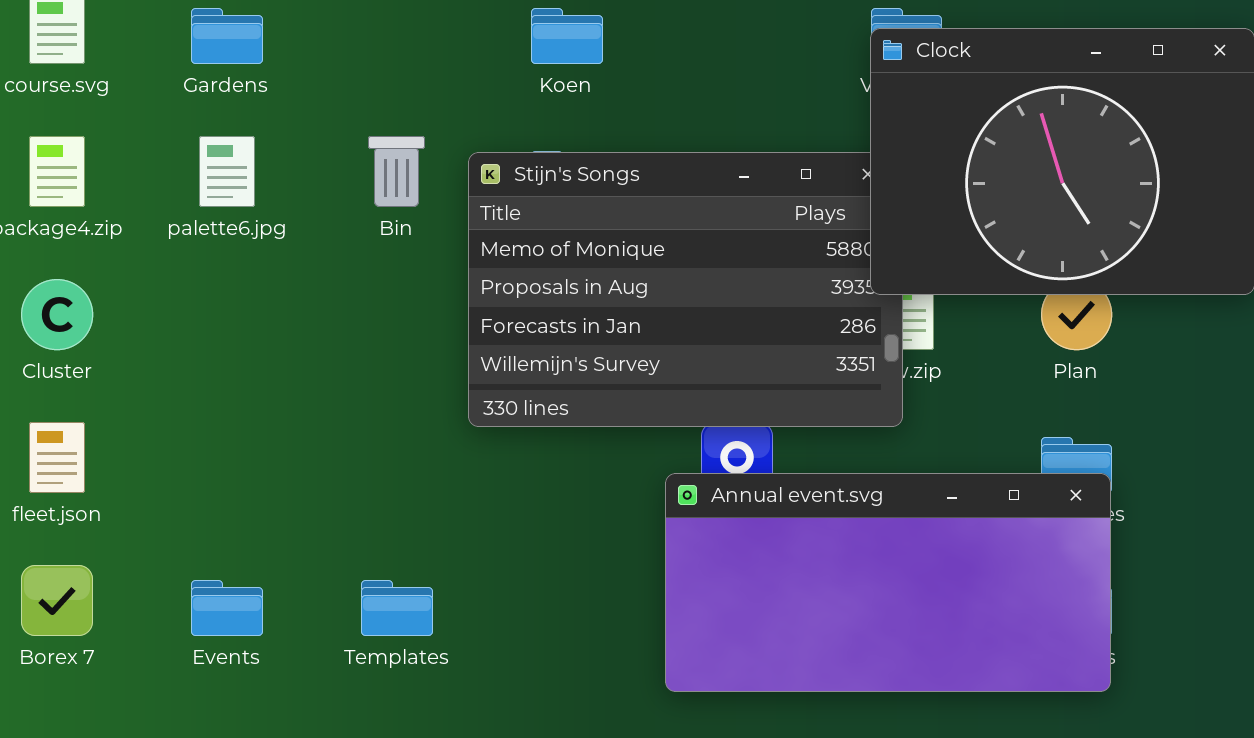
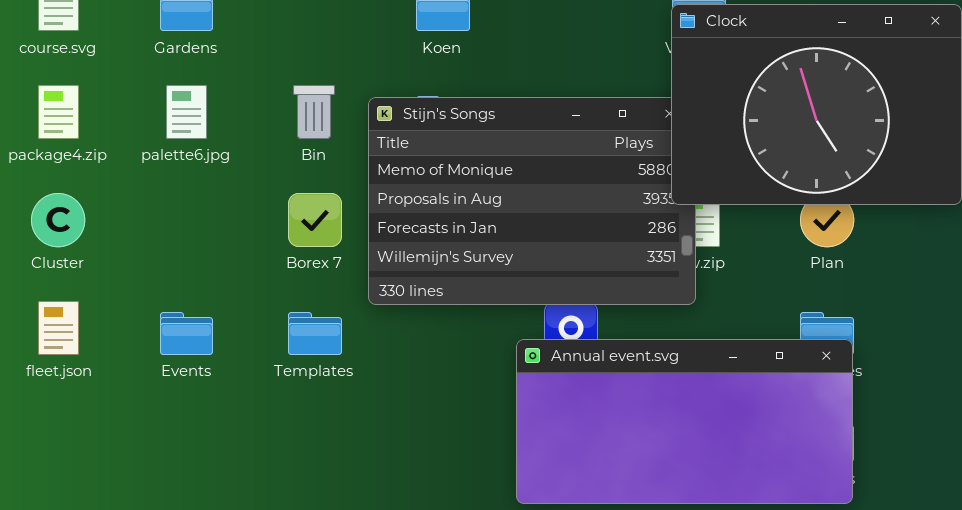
Borex 7: [21,565,93,636] -> [288,193,342,247], moved
Events: [191,580,263,636] -> [160,312,213,355], moved
Templates: [361,580,433,636] -> [288,312,342,355], moved

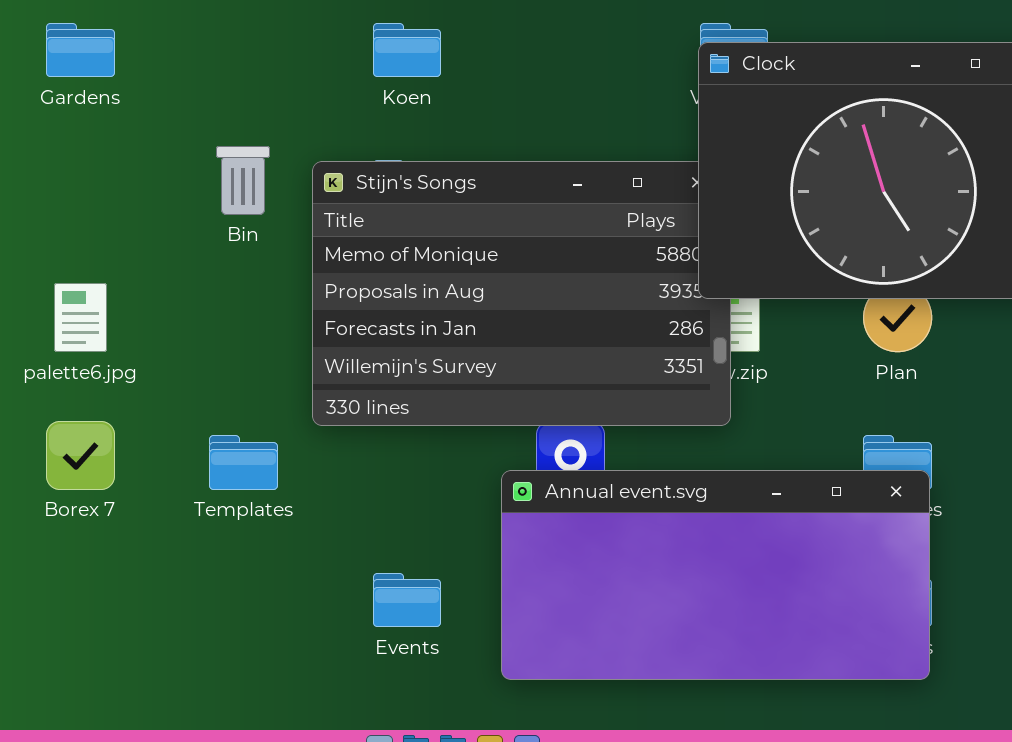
palette6.jpg: [166,85,207,139] -> [54,283,107,352], moved
Borex 7: [288,193,342,247] -> [46,421,115,490], moved
Events: [160,312,213,355] -> [373,573,441,627], moved

